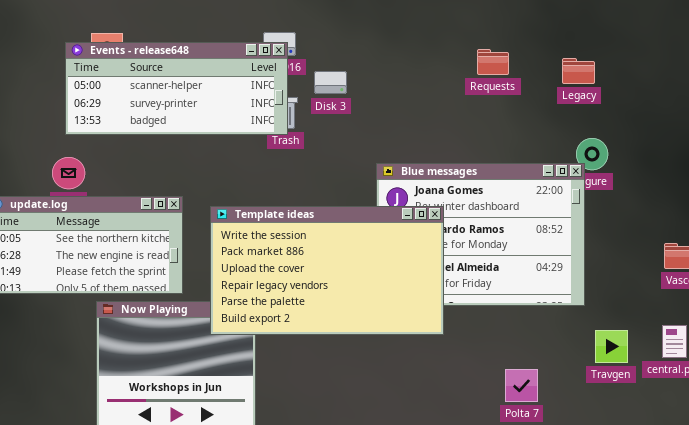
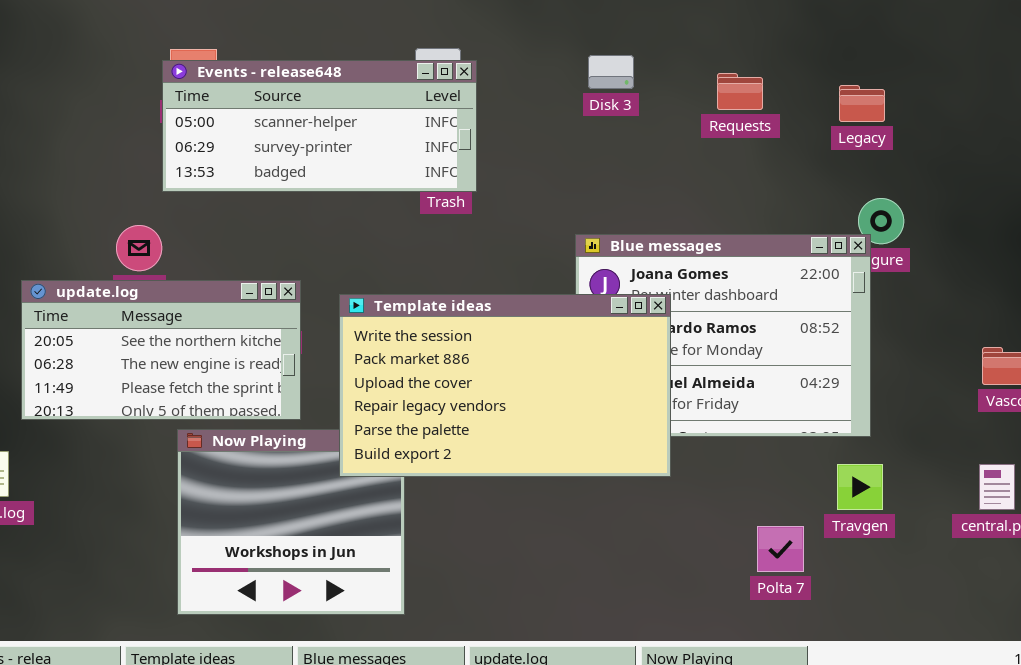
Events - release648: [65,42,288,135] -> [162,60,477,192], moved
Disk 3: [314,71,347,94] -> [588,55,634,89], moved
Travgen: [595,330,628,363] -> [837,464,883,510], moved

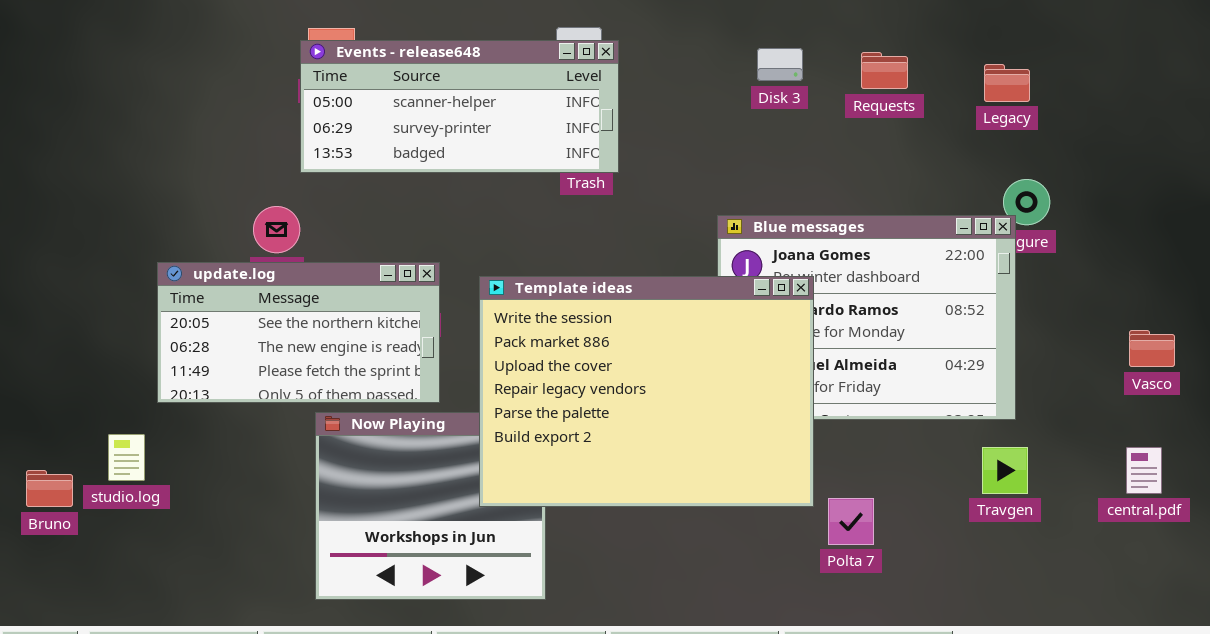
Disk 3: [588,55,634,89] -> [757,48,803,81], moved
Template ideas: [339,294,671,477] -> [479,276,814,507], resized
Polta 7: [757,526,804,572] -> [828,498,874,545], moved

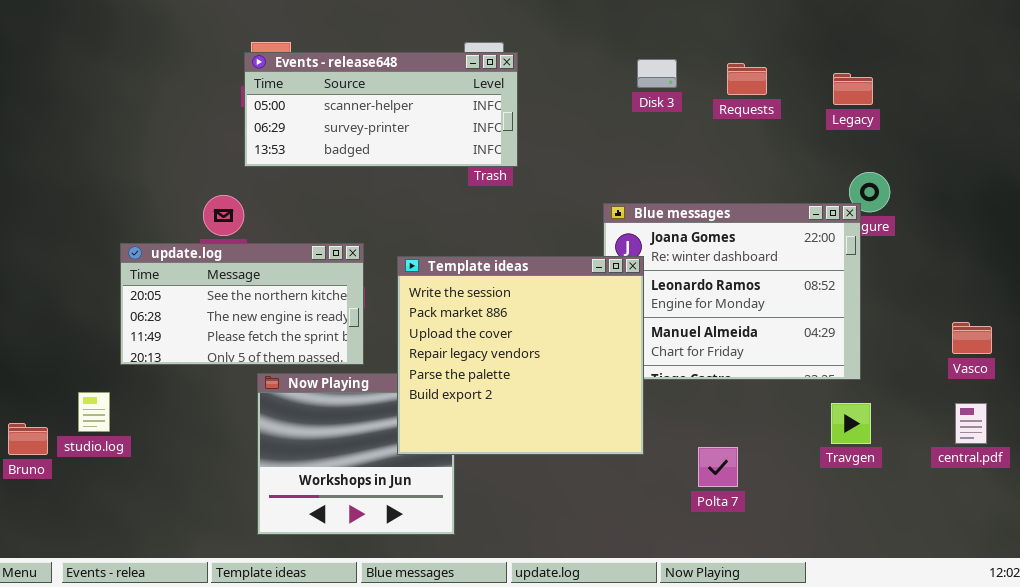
Template ideas: [479,276,814,507] -> [397,256,644,455], resized
Vasco: [1129,330,1175,367] -> [952,322,992,354], moved

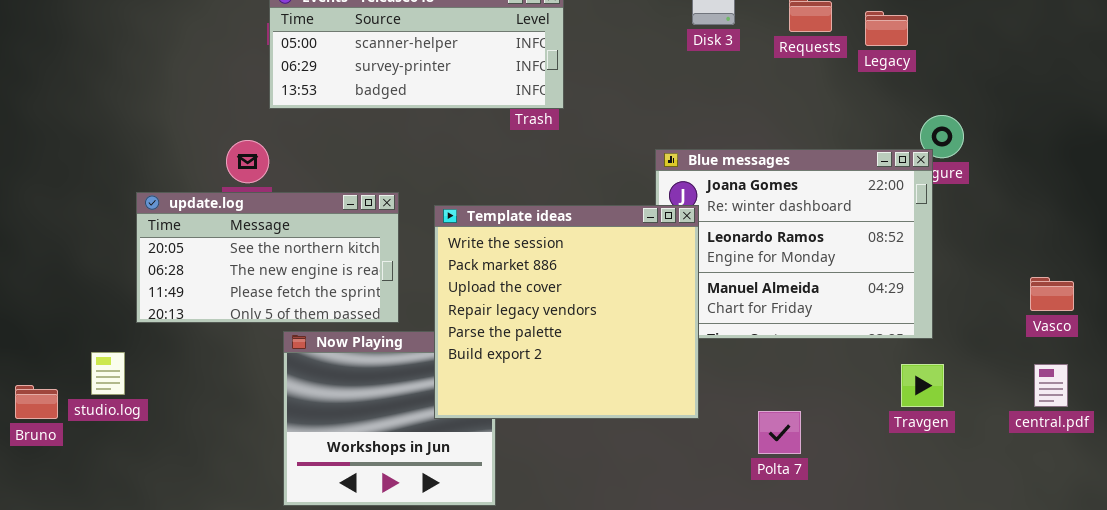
Legacy: [833,73,873,105] -> [865,11,908,46], moved

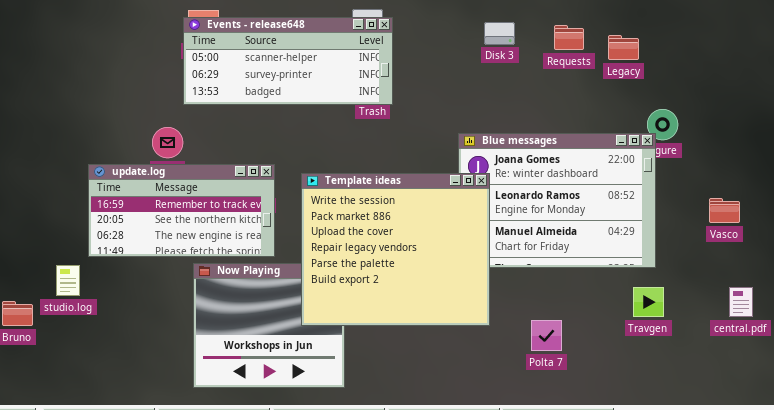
update.log: [136,192,399,323] -> [88,164,275,257], scrolled up 1 row
Vasco: [1030,277,1074,311] -> [709,198,740,223], moved
studio.log: [91,352,125,395] -> [56,265,80,296], moved

